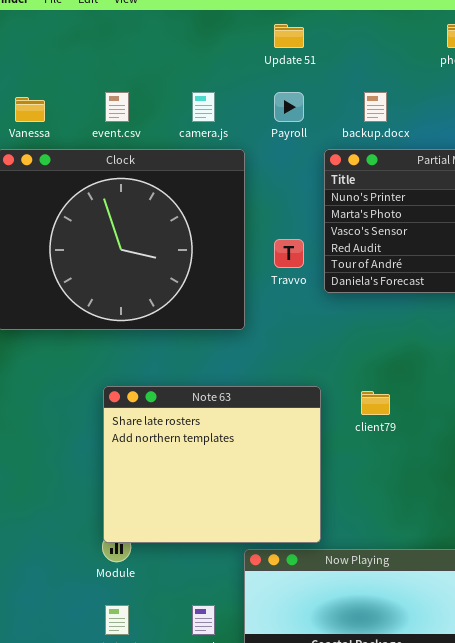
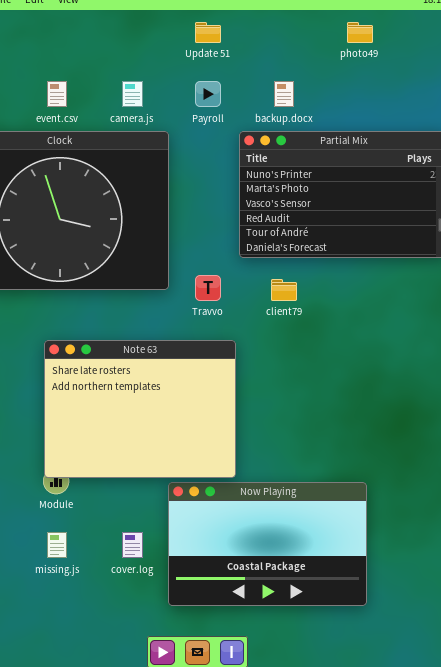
Travvo: [274,239,304,268] -> [195,275,221,301], moved
client79: [361,391,390,415] -> [271,279,297,301], moved

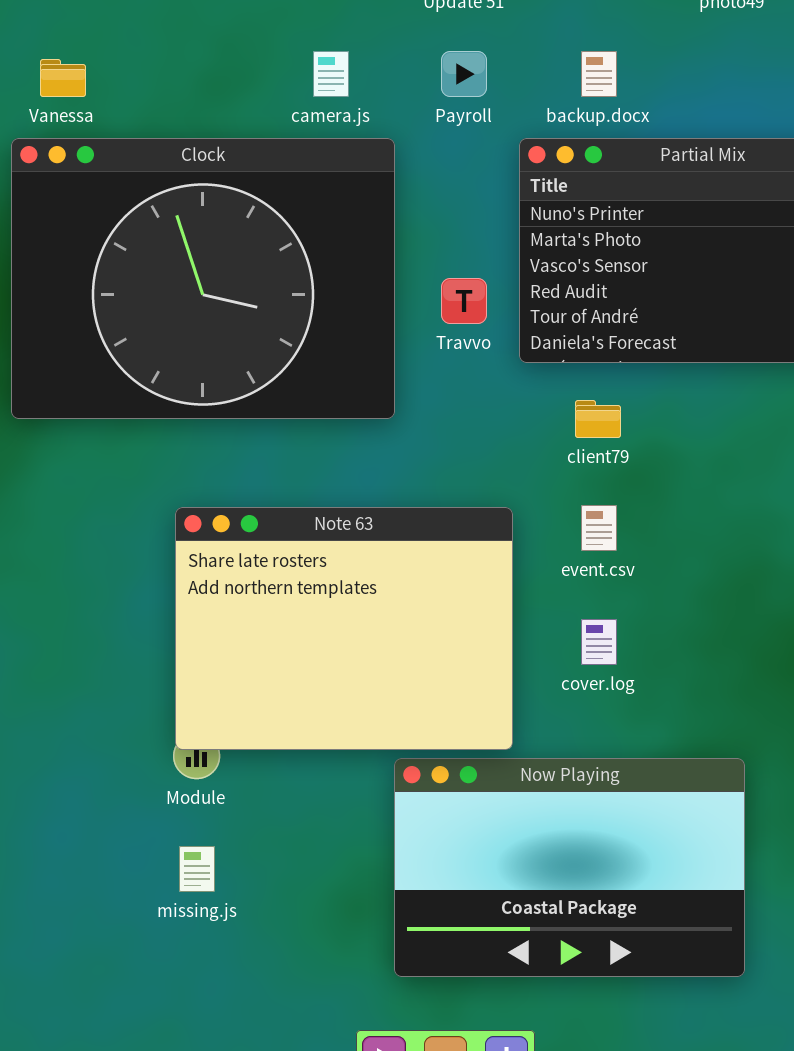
event.csv: [47,81,67,107] -> [581,505,617,551], moved
Travvo: [195,275,221,301] -> [441,278,487,324], moved
cover.log: [122,532,143,558] -> [581,619,617,665], moved

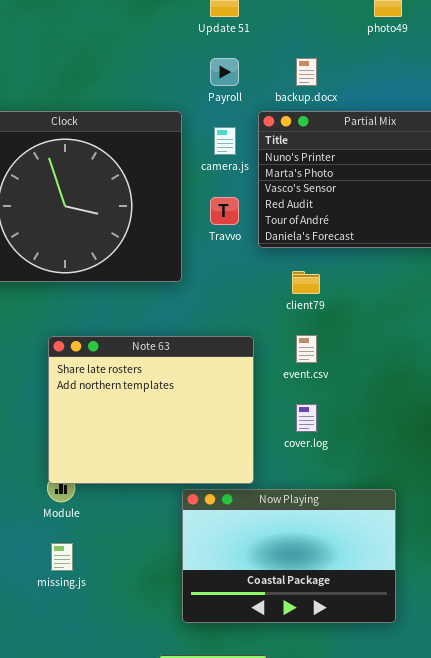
camera.js: [313,51,349,97] -> [214,127,236,155], moved

